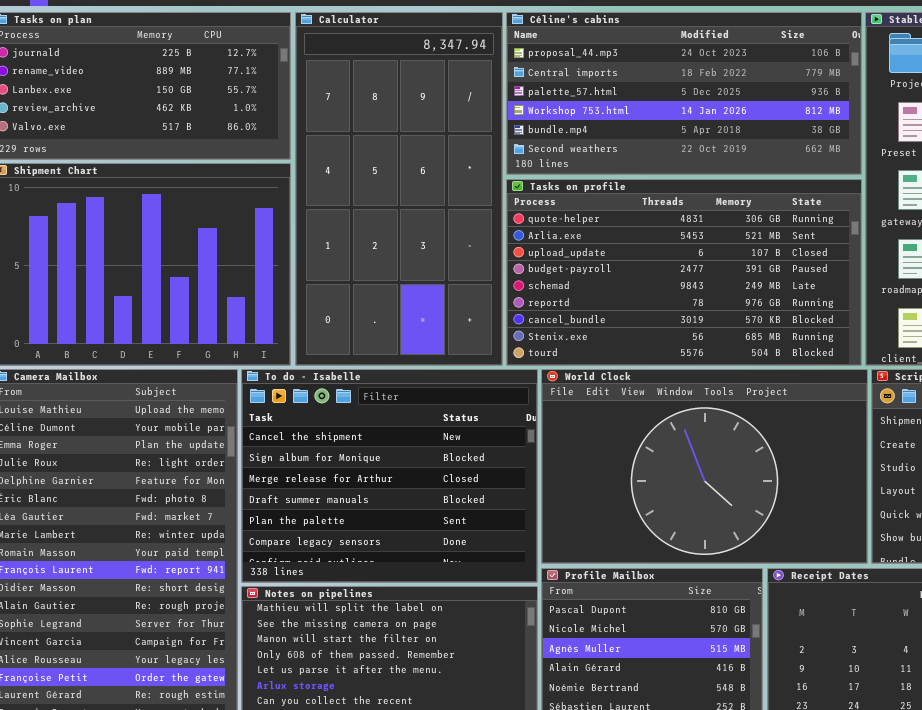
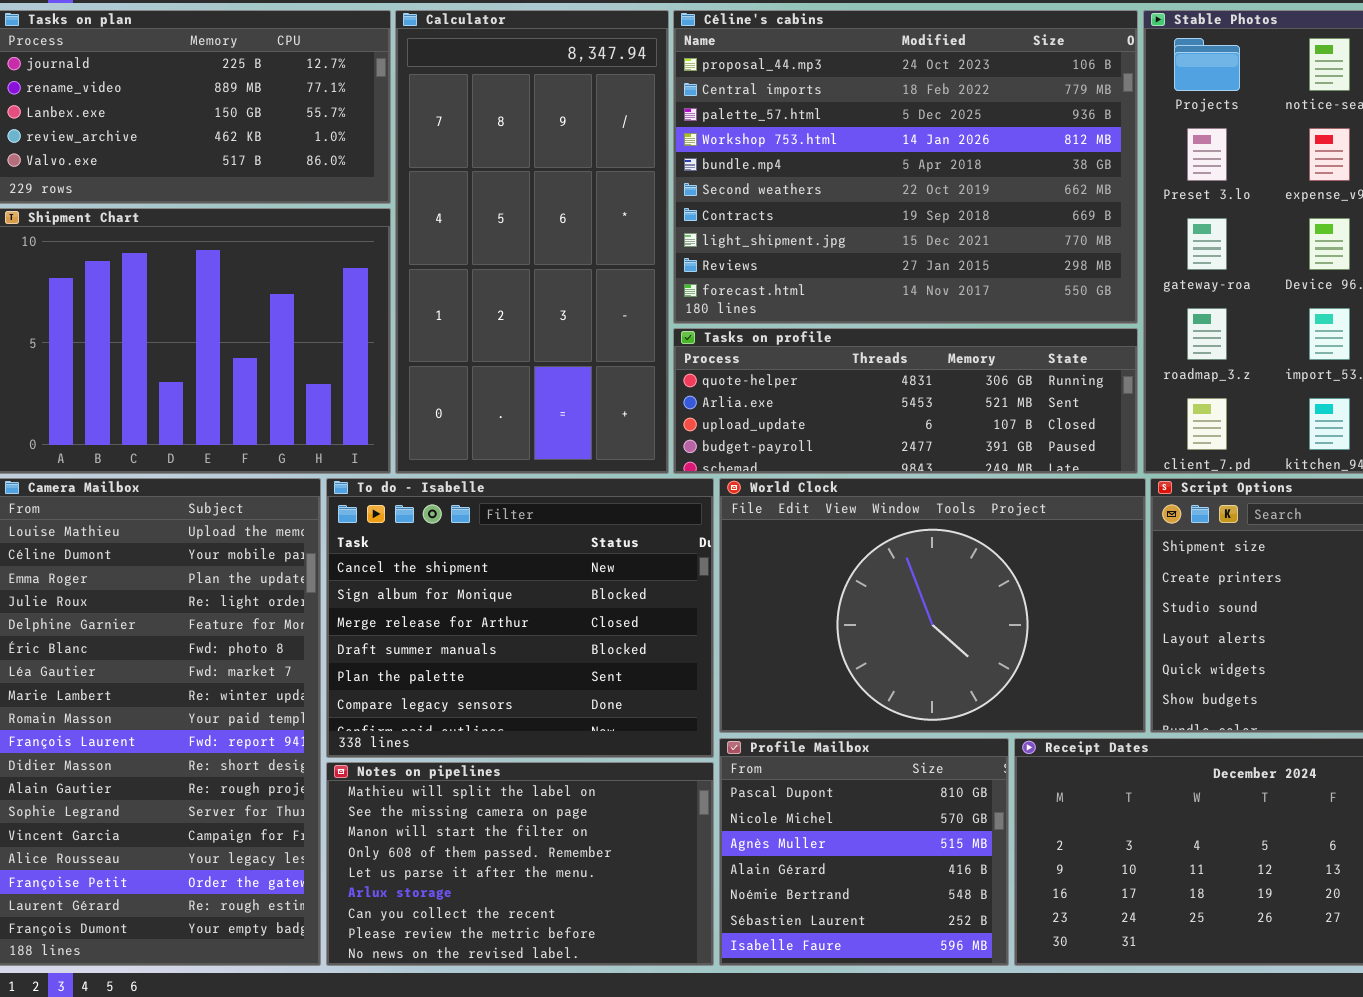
Céline's cabins: [506,12,862,175] -> [673,10,1138,324], resized
Tasks on profile: [506,179,862,366] -> [673,328,1138,474], resized

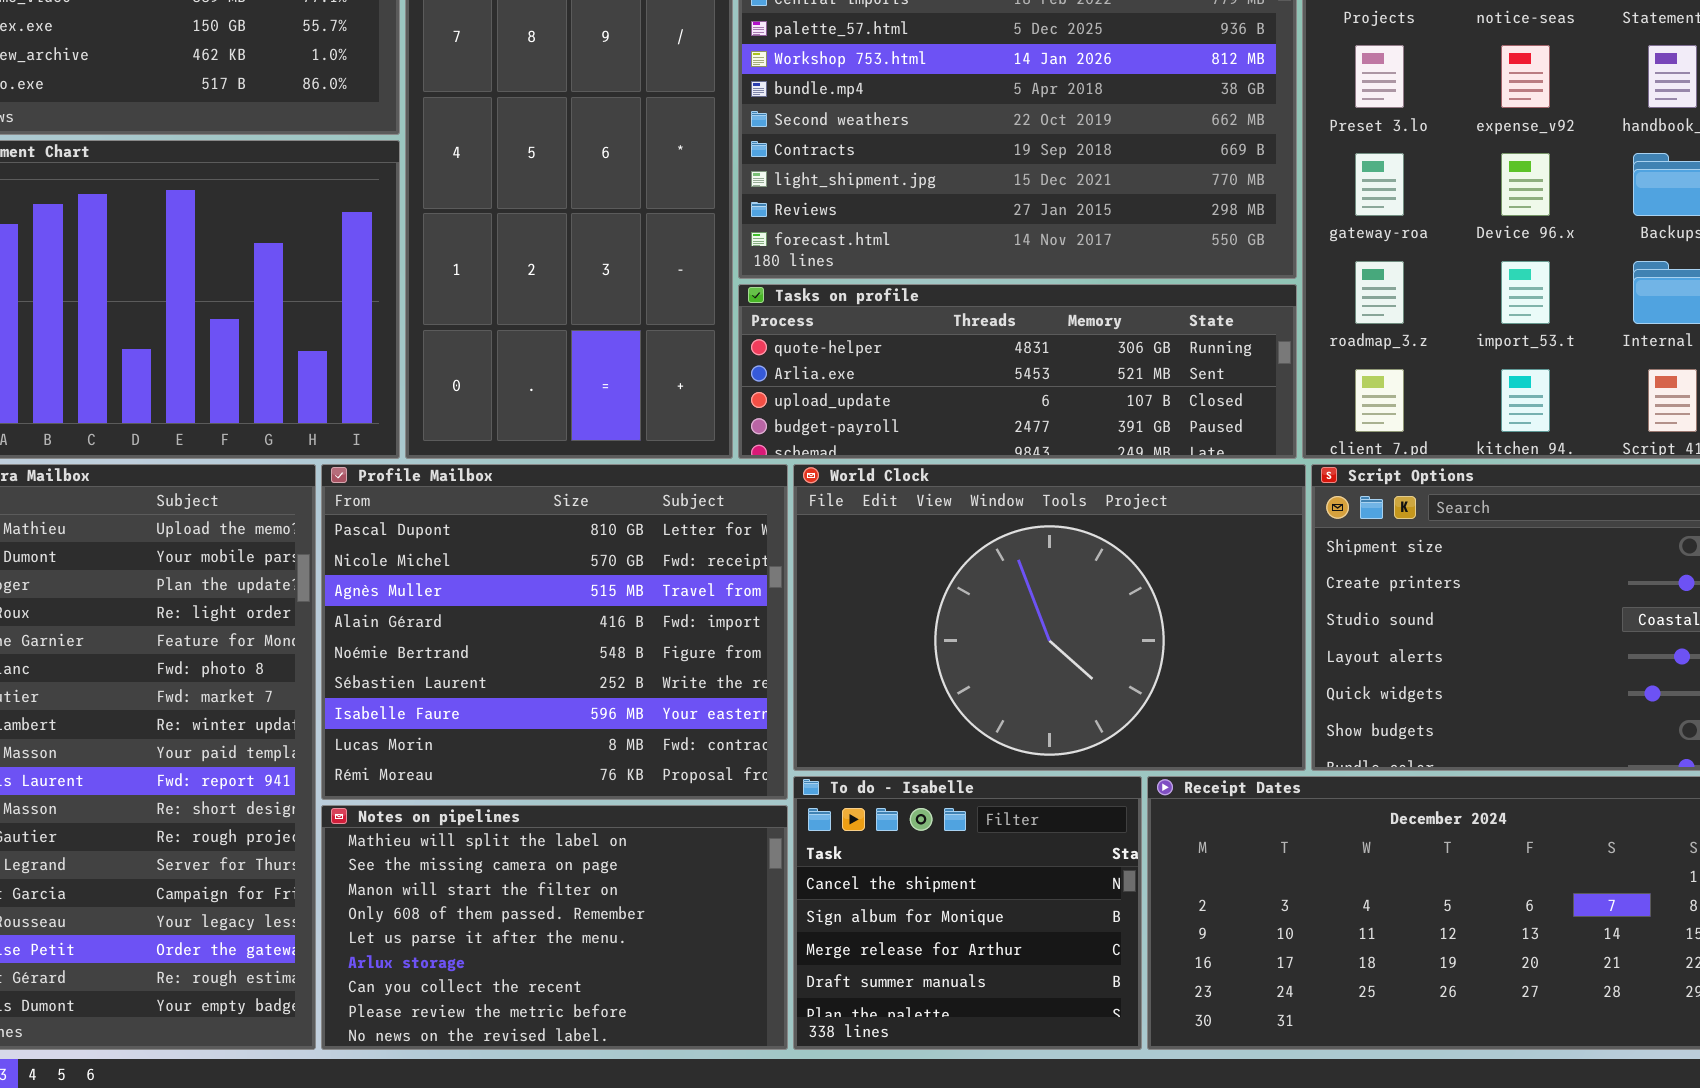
To do - Isabelle: [326,478,714,758] -> [793,776,1142,1050], moved, resized
Profile Mailbox: [719,738,1009,966] -> [321,464,788,800], moved, resized

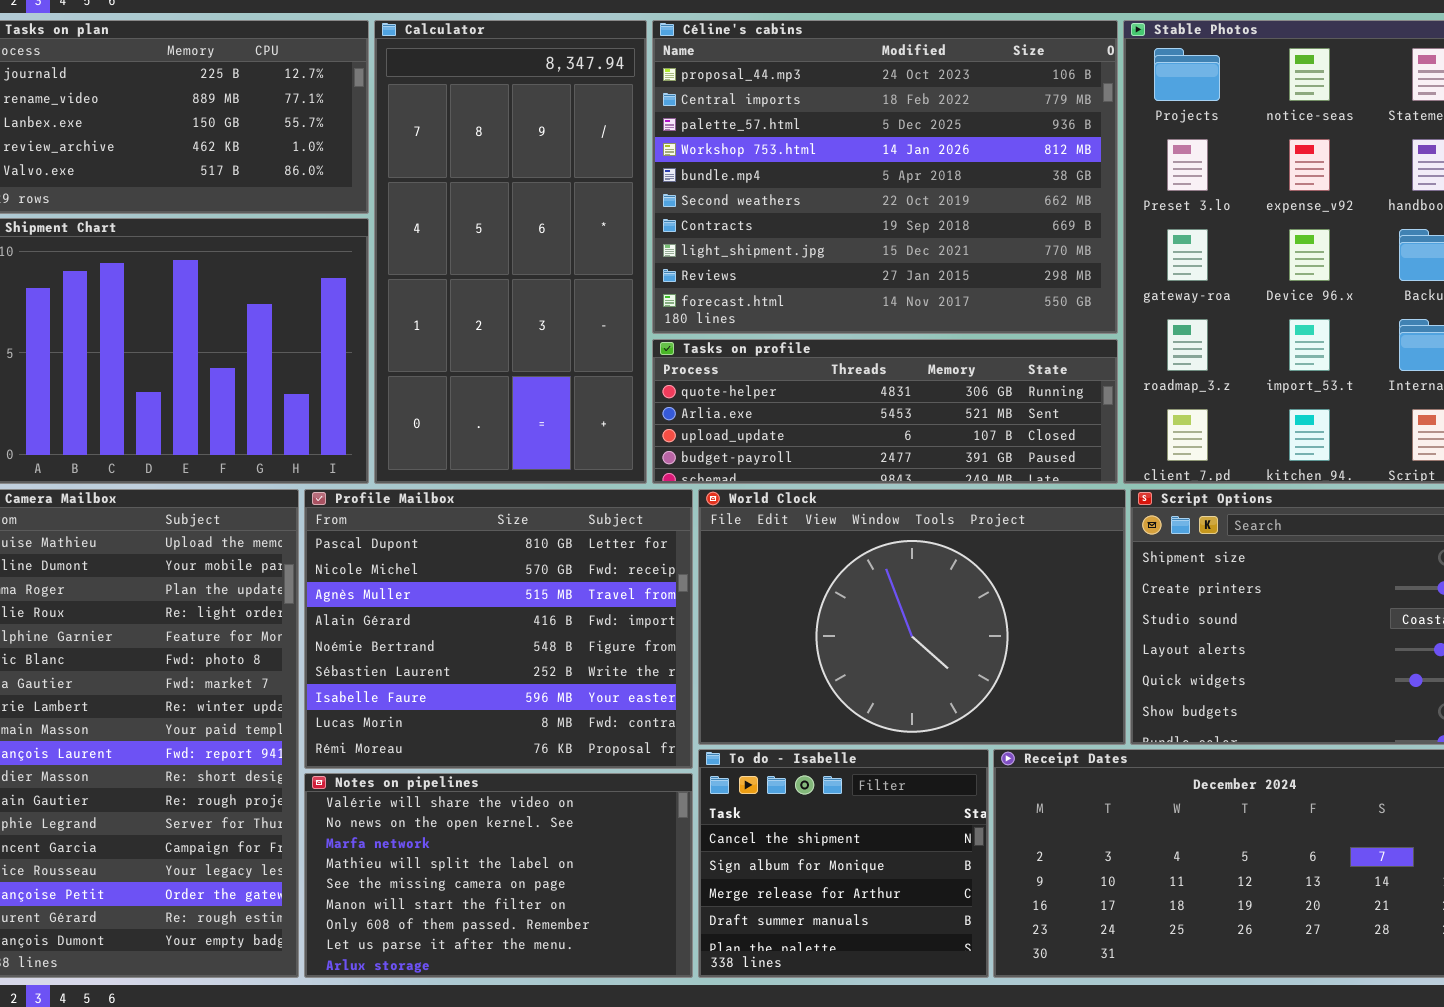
Notes on pipelines: [321,805,788,1050] -> [304,773,693,978], scrolled up 3 rows

